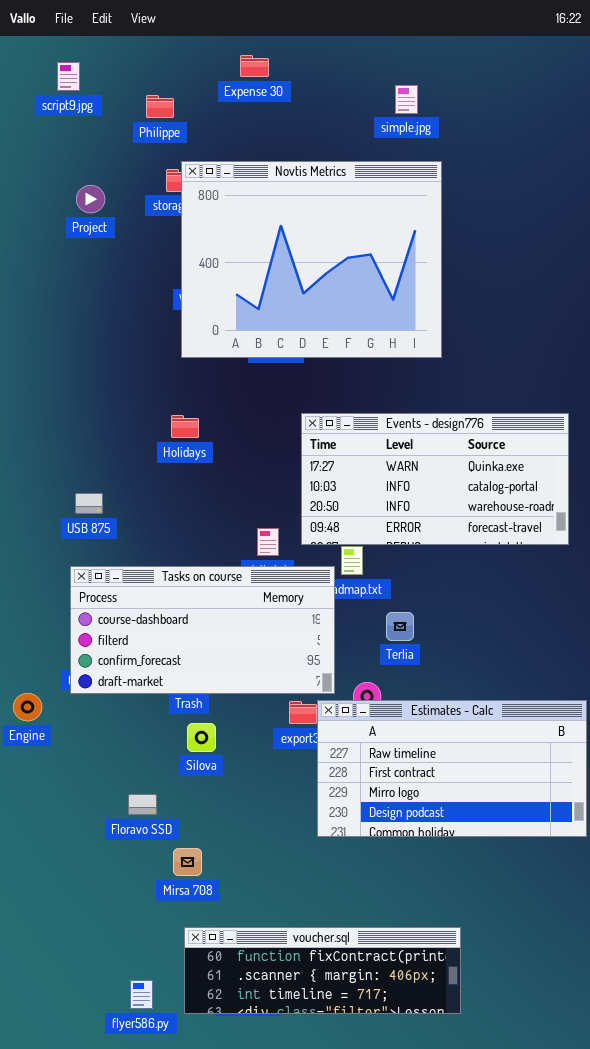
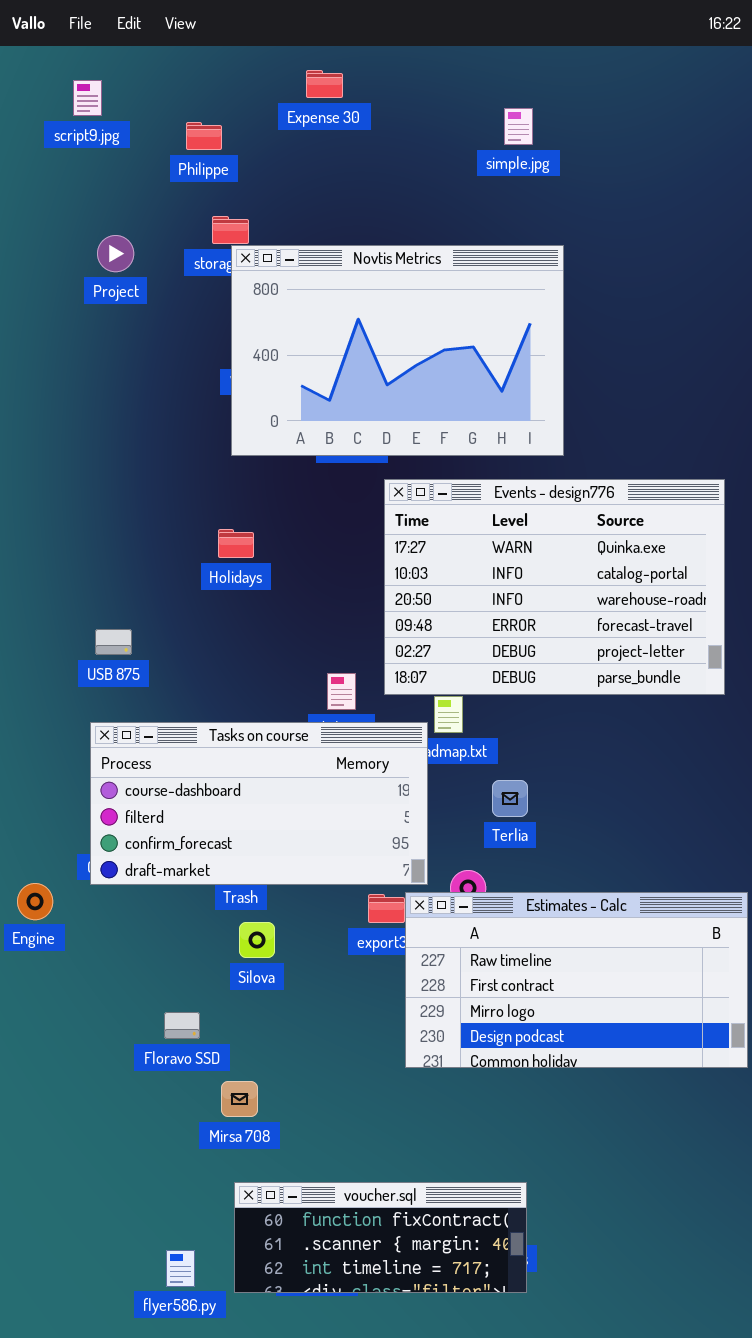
Novtis Metrics: [181,161,442,358] -> [231,245,564,456], resized
Events - design776: [301,413,569,545] -> [384,479,725,695], resized
voucher.sql: [184,927,461,1014] -> [234,1182,527,1293], resized

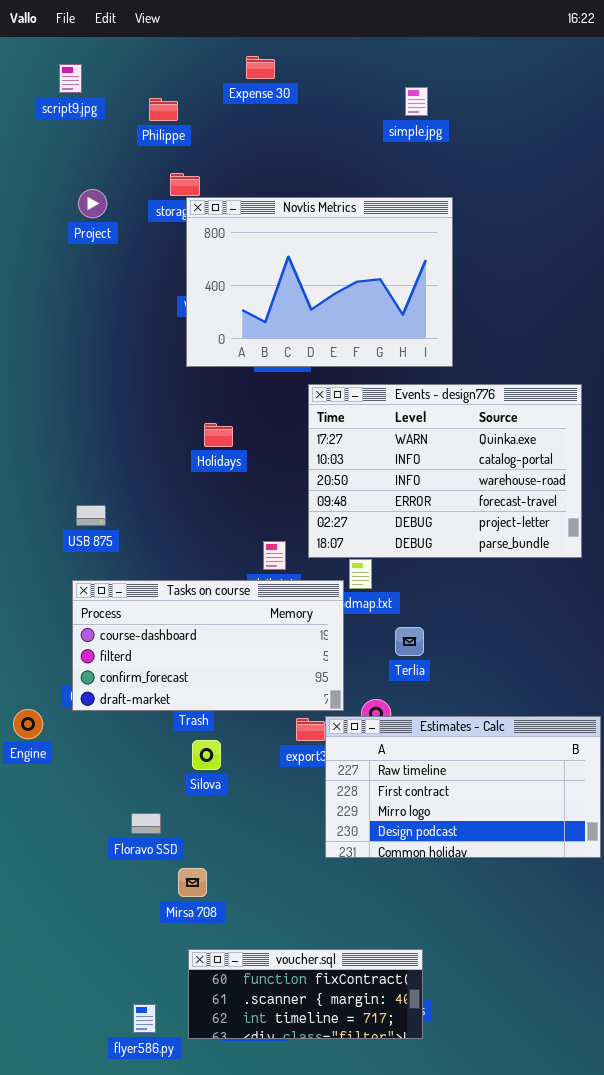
Holidays: [218,529,254,558] -> [204,423,233,447], moved

